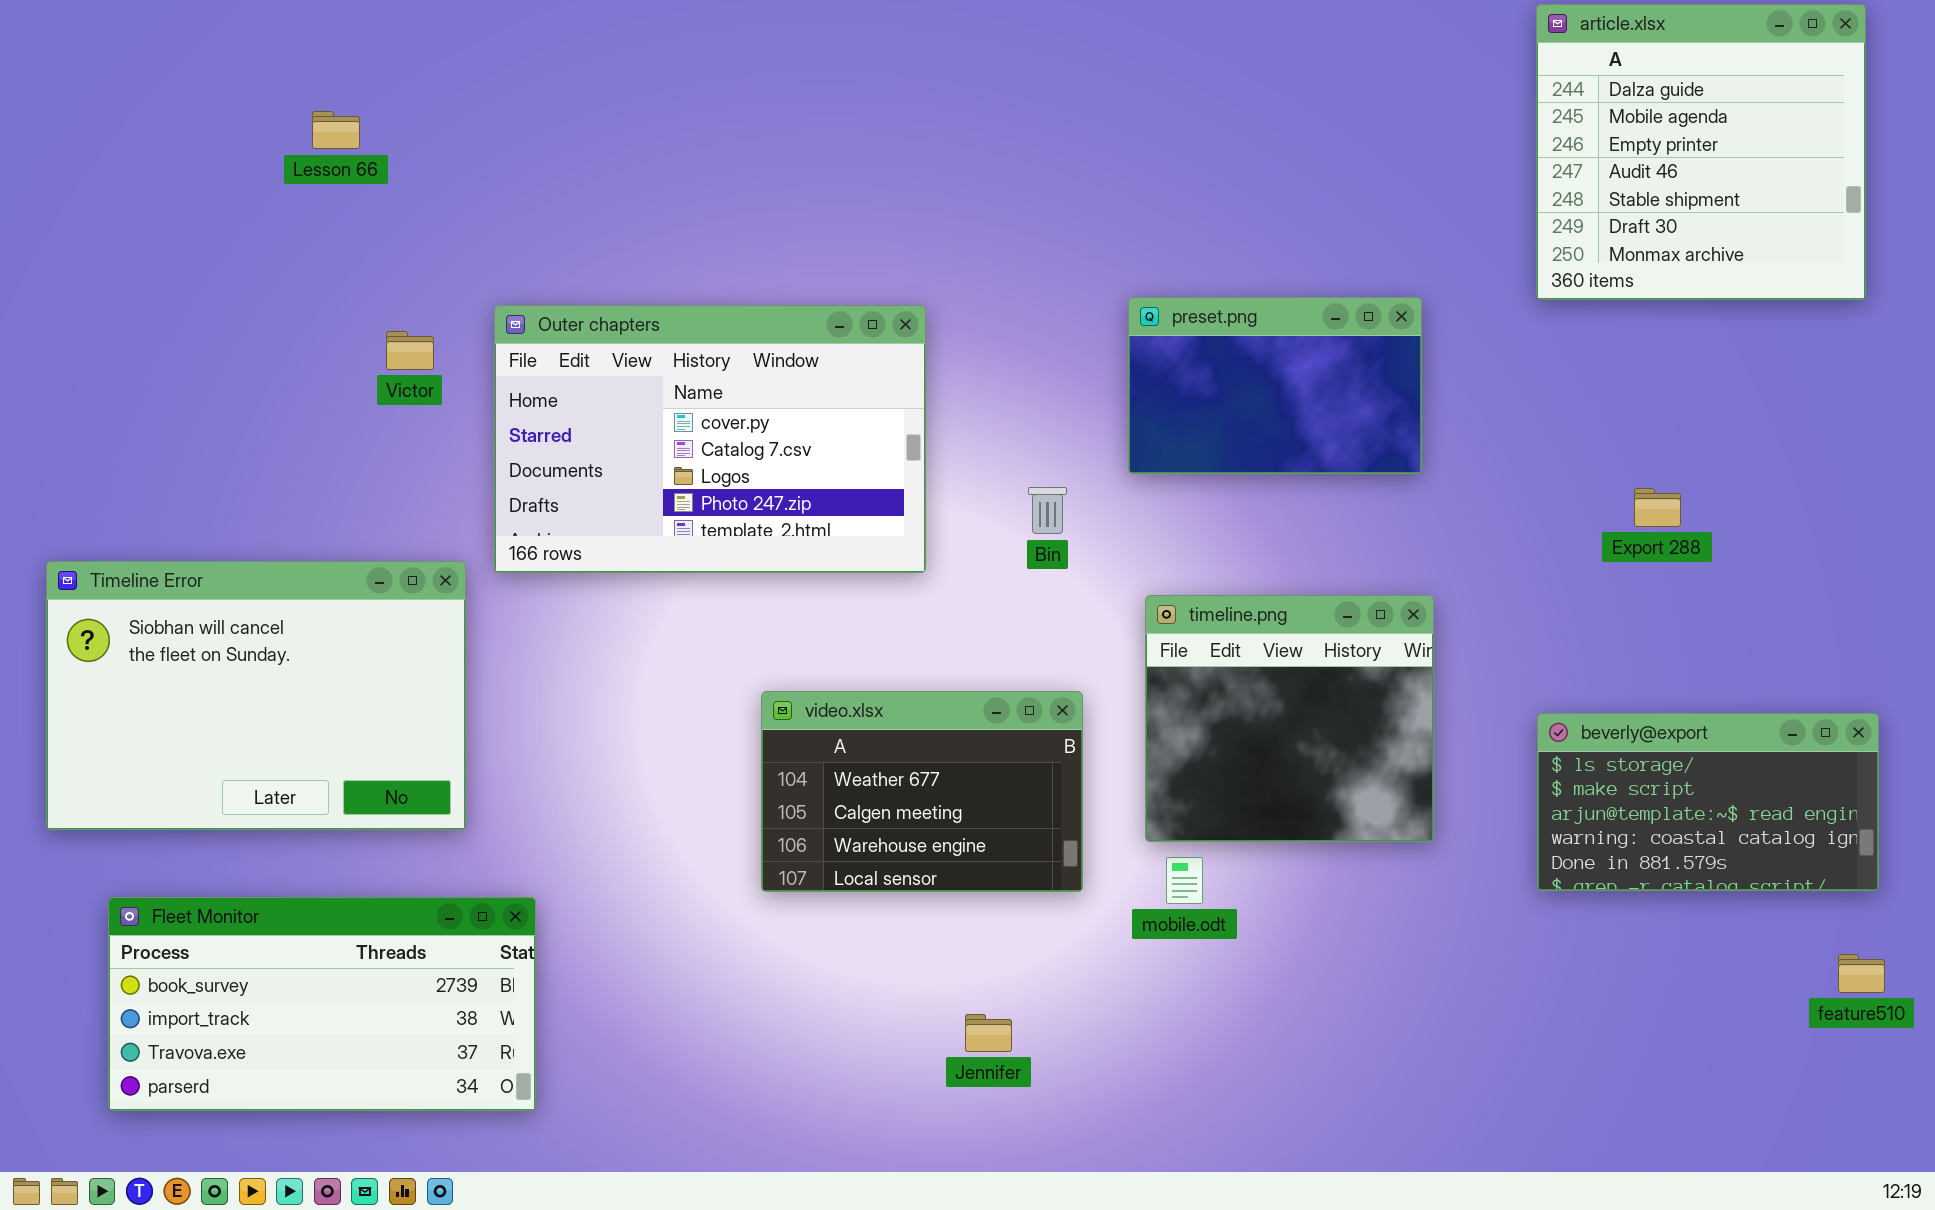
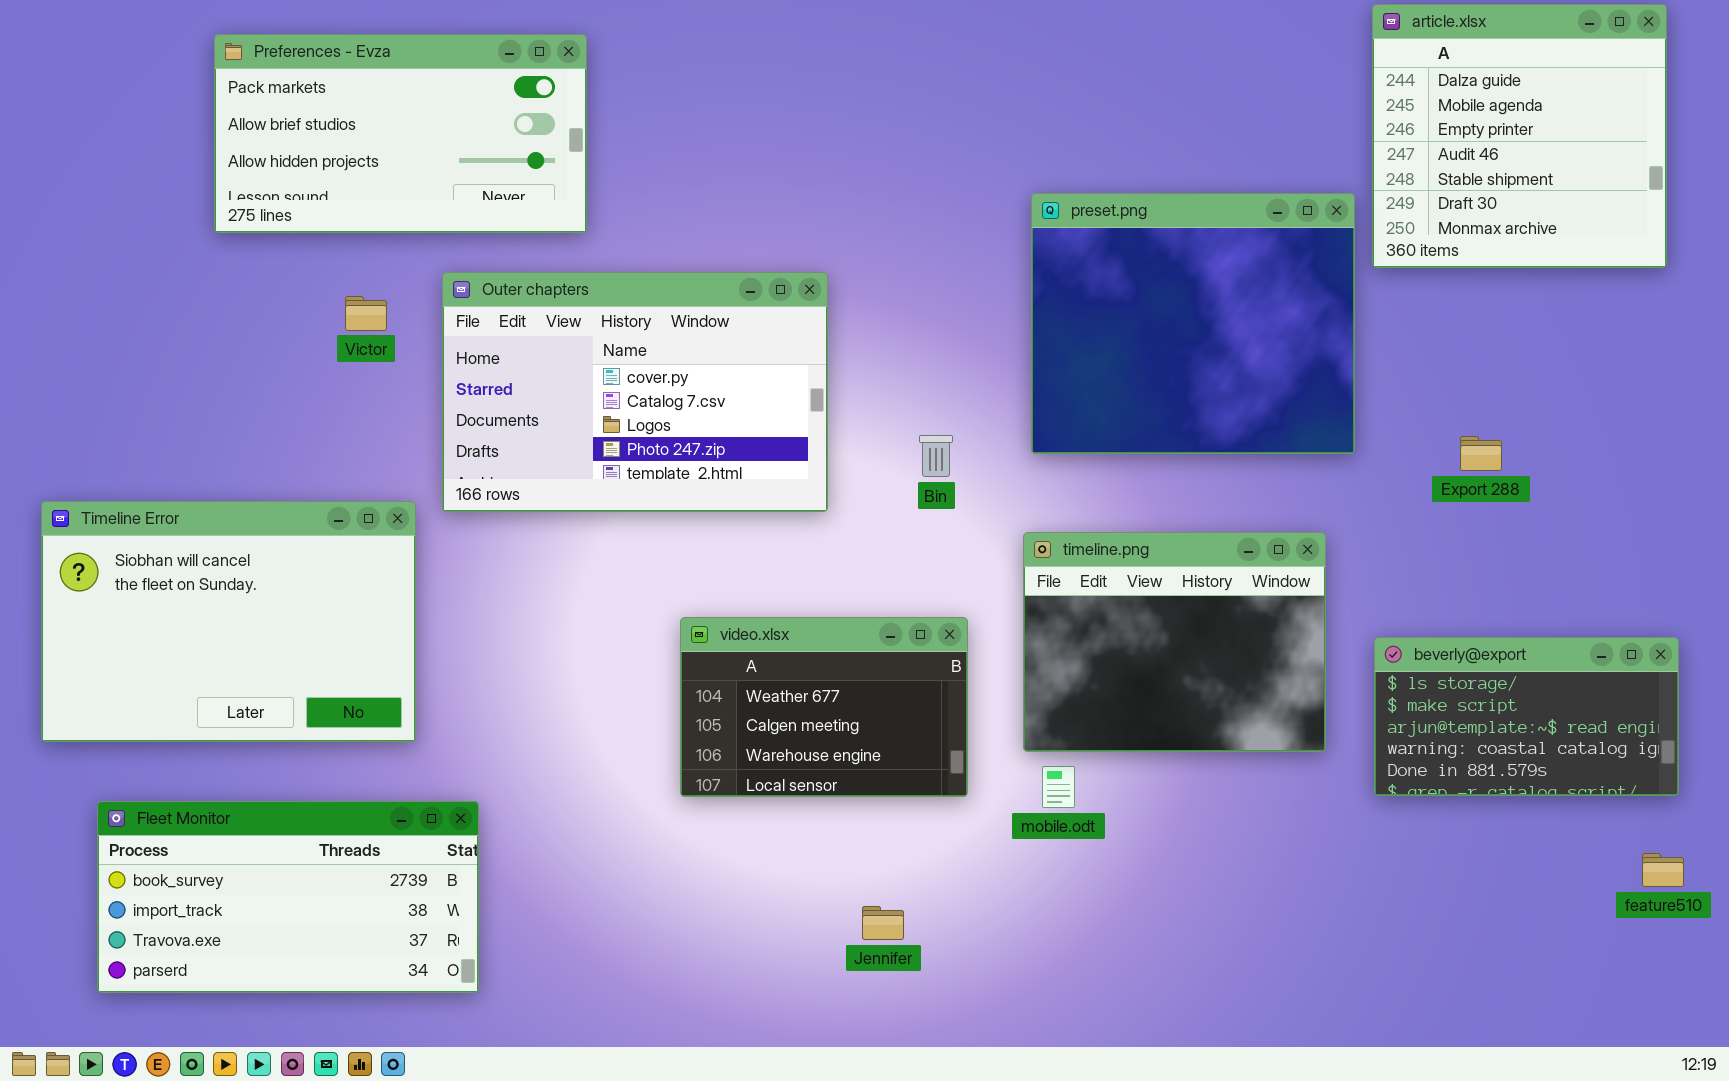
Preferences - Evza: none -> [214,34,587,233], opened
preset.png: [1128,297,1422,474] -> [1031,193,1355,454], moved, resized
timeline.png: [1145,595,1434,842] -> [1023,532,1326,752], resized

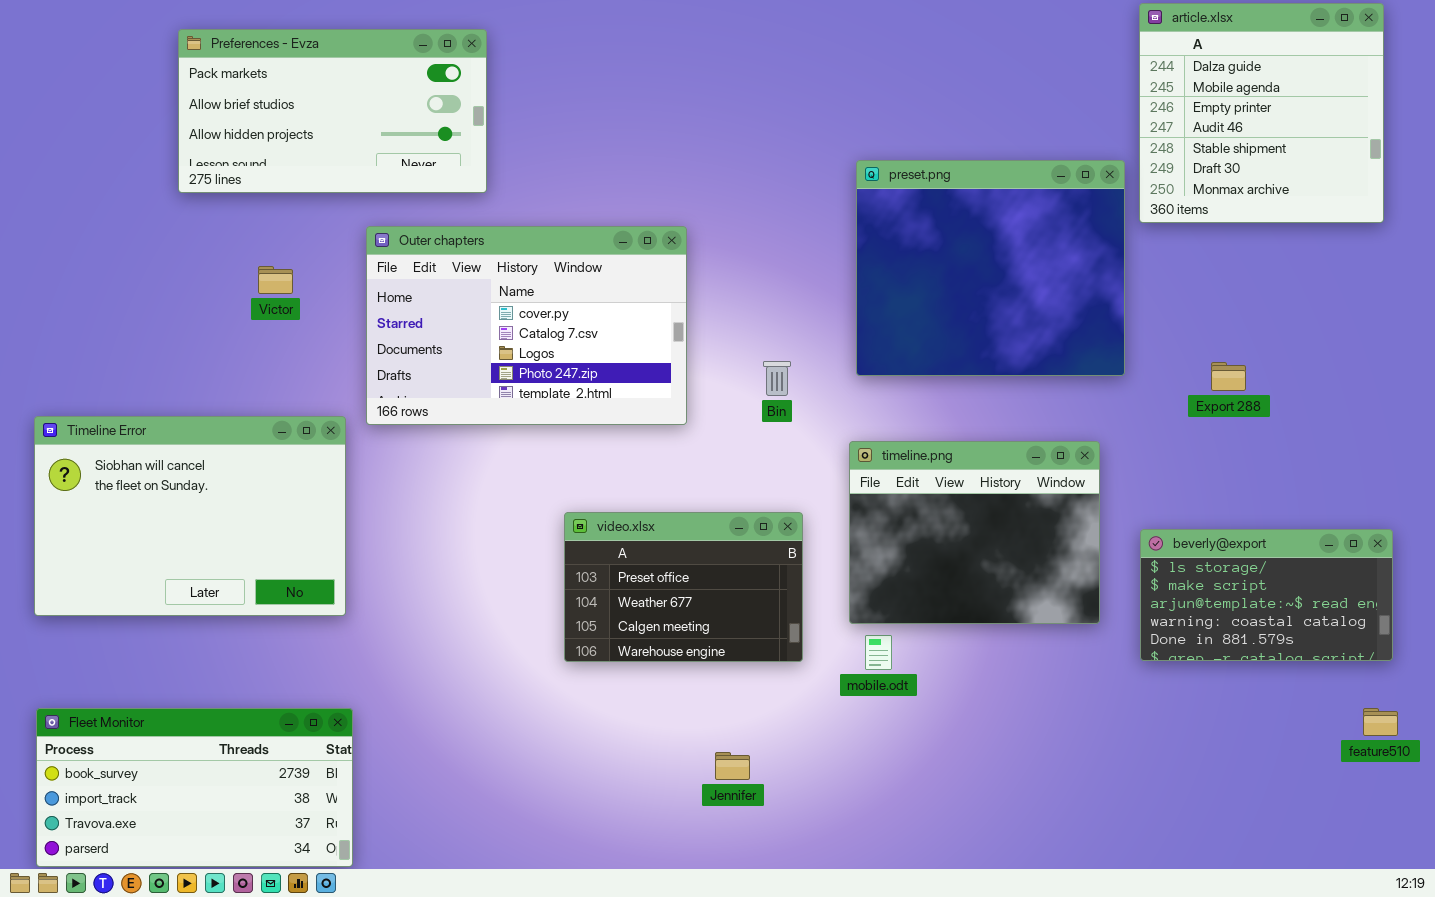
Victor: [345,296,387,331] -> [258,266,293,294], moved
video.xlsx: [680,617,968,797] -> [564,512,803,662], scrolled up 1 row
Fleet Monitor: [97,801,479,993] -> [36,708,353,867], moved

